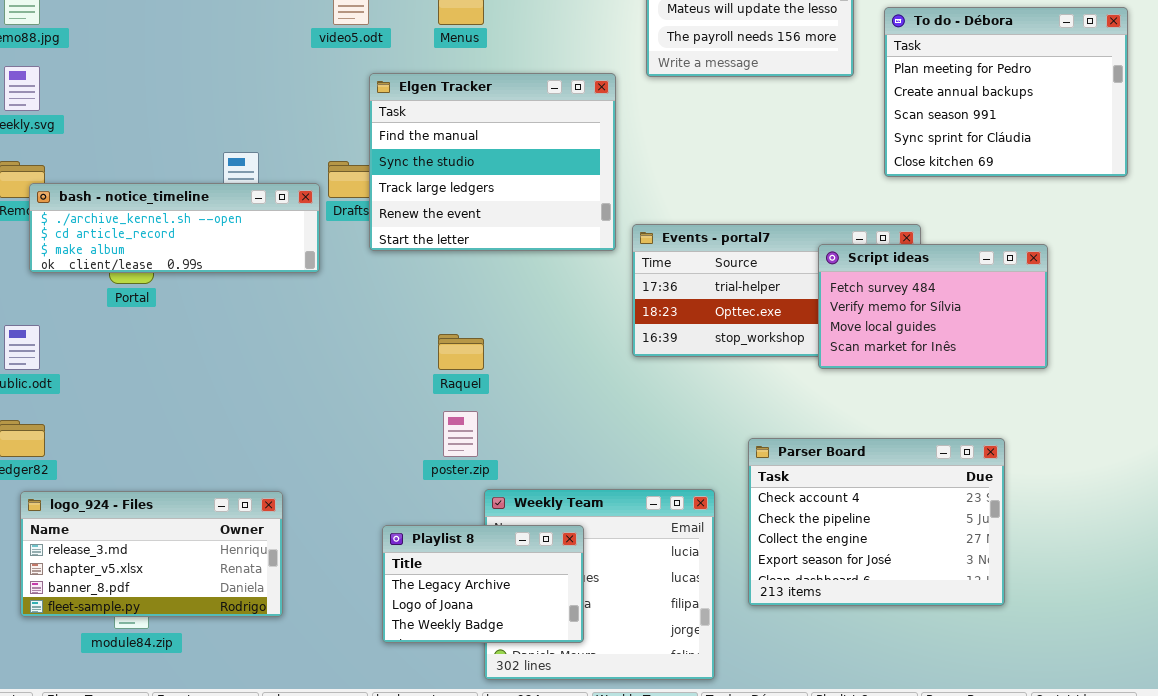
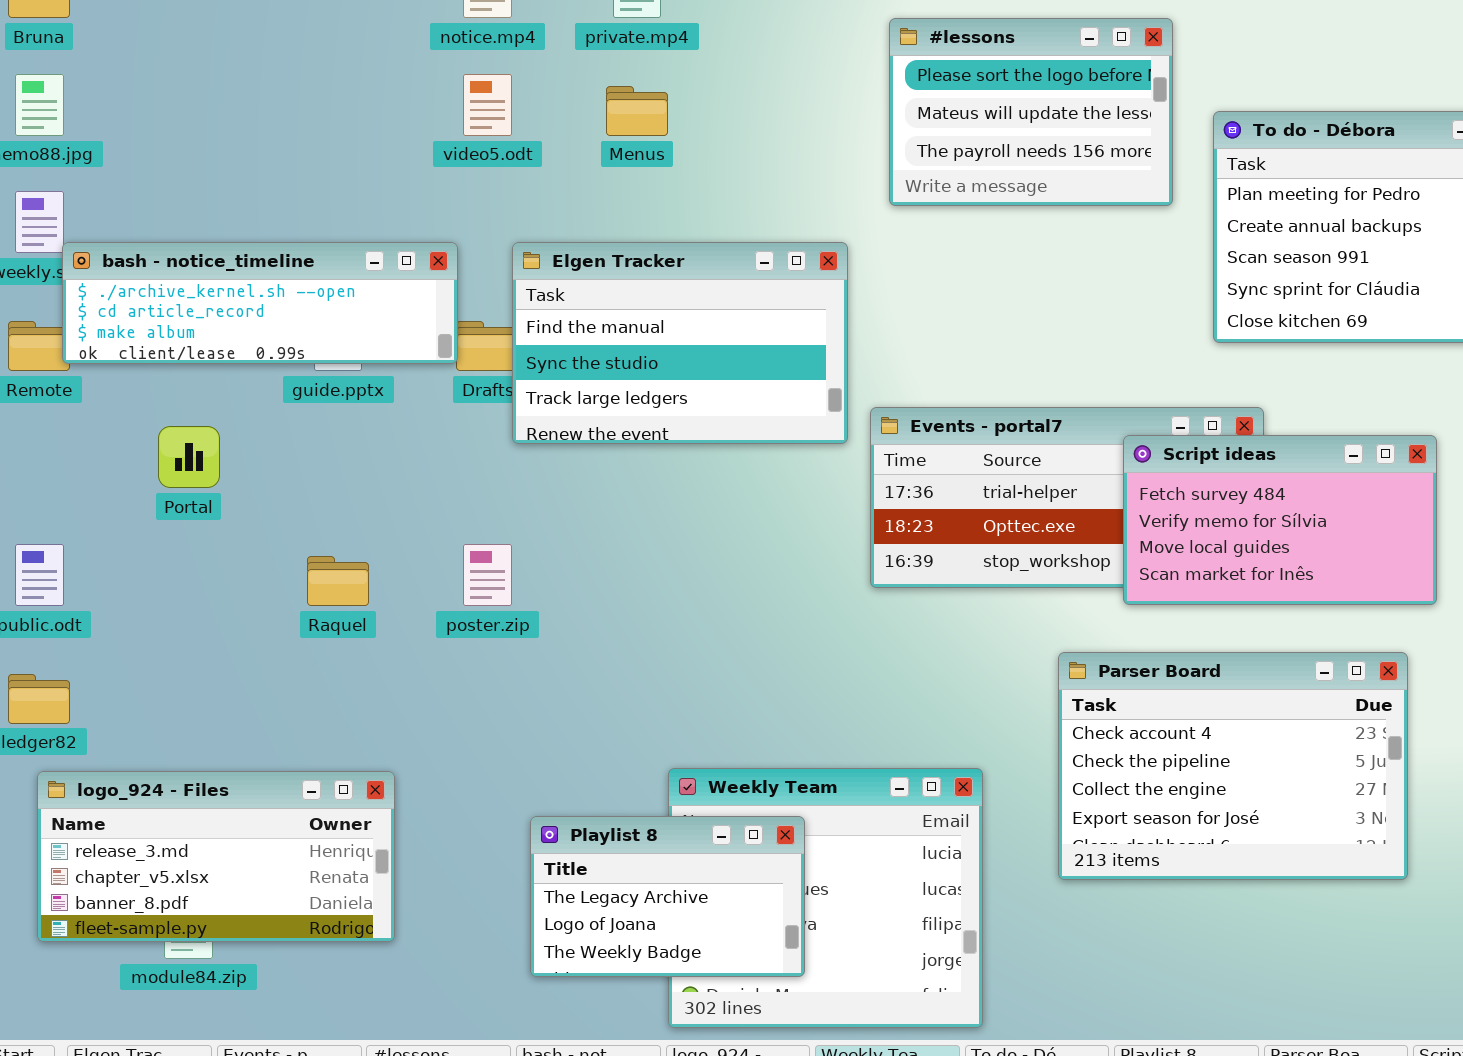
Elgen Tracker: [369,73,616,251] -> [512,242,848,444], resized
bash - notice_timeline: [29,183,320,273] -> [62,242,458,364], moved
Raquel: [438,334,484,370] -> [307,556,369,606], moved
poster.zip: [443,411,478,457] -> [463,544,512,606], moved
Parser Board: [748,438,1005,606] -> [1058,652,1408,880], moved

